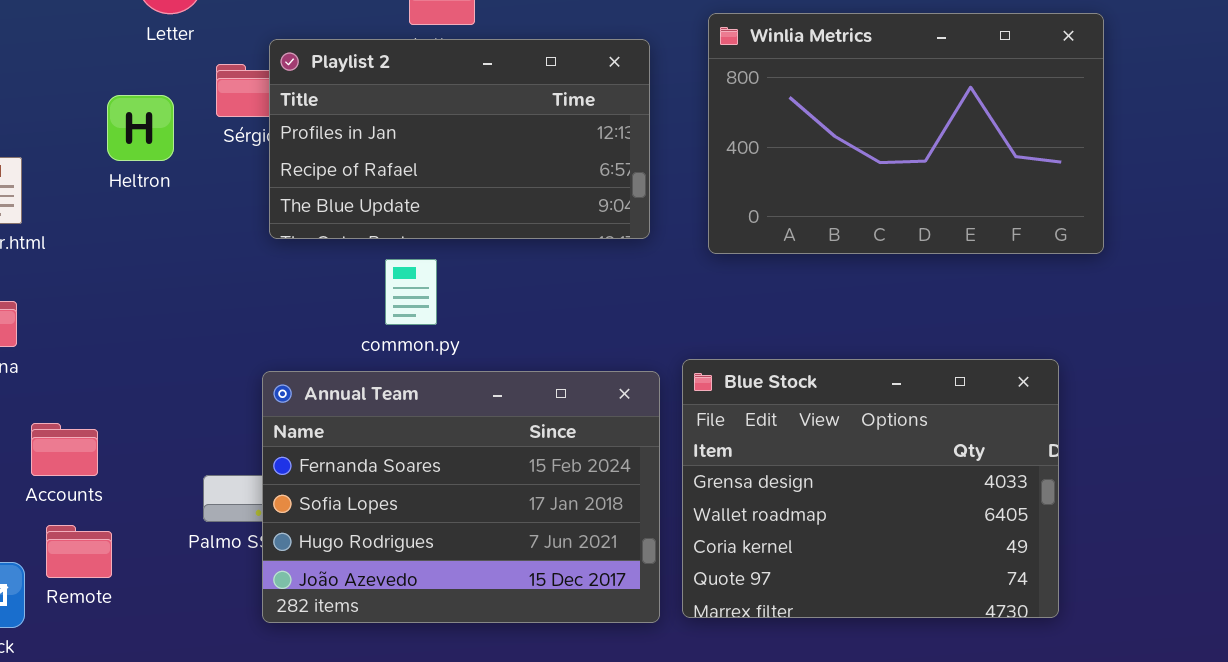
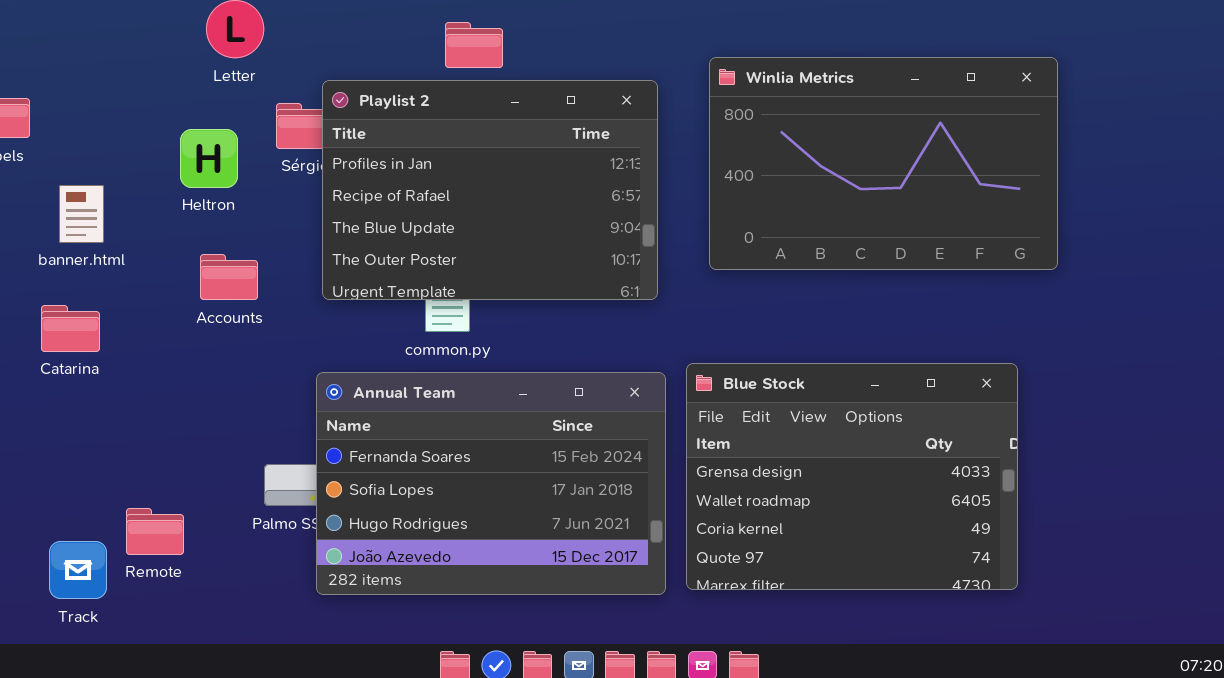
Playlist 2: [269,39,650,239] -> [322,80,658,300], resized
Accounts: [31,423,98,476] -> [200,254,258,300], moved

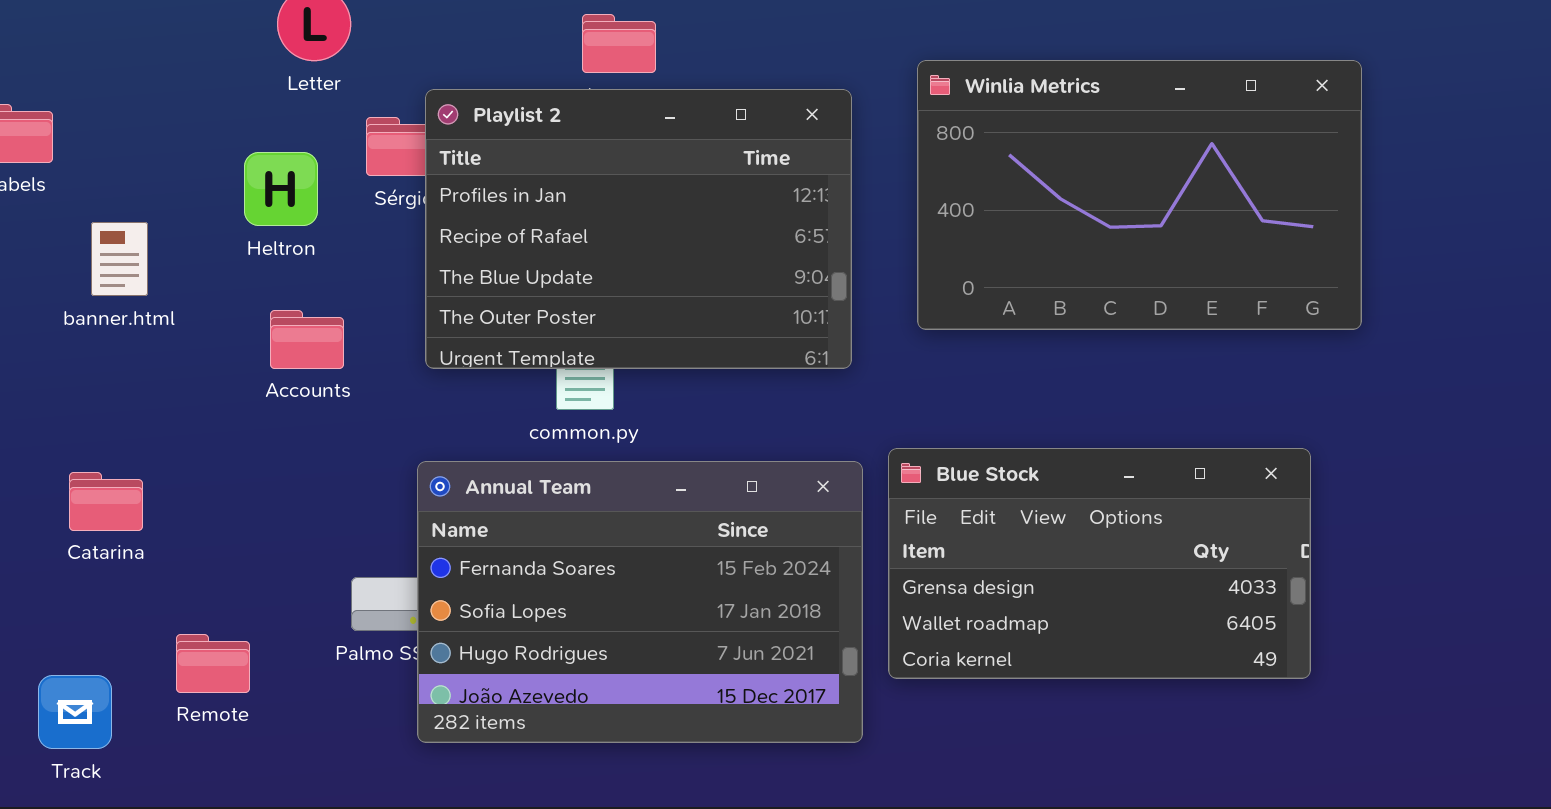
Catarina: [41,305,100,352] -> [69,472,143,531], moved
Blue Stock: [686,363,1018,590] -> [888,448,1311,679], resized
Track: [49,541,107,599] -> [38,675,112,749], moved

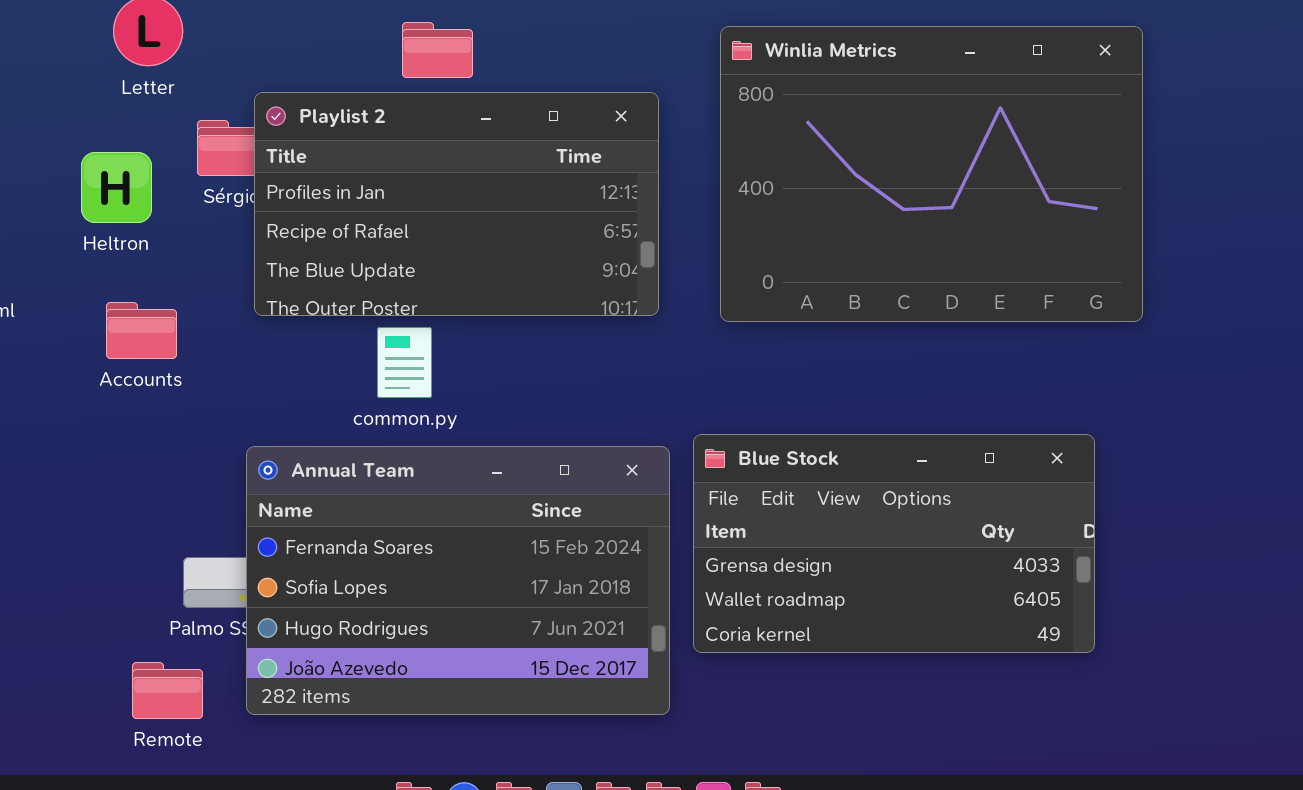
Winlia Metrics: [917,60,1362,330] -> [720,26,1143,322], resized
Playlist 2: [425,89,852,369] -> [254,92,659,316], resized
Remote: [176,634,250,693] -> [132,662,203,719], moved

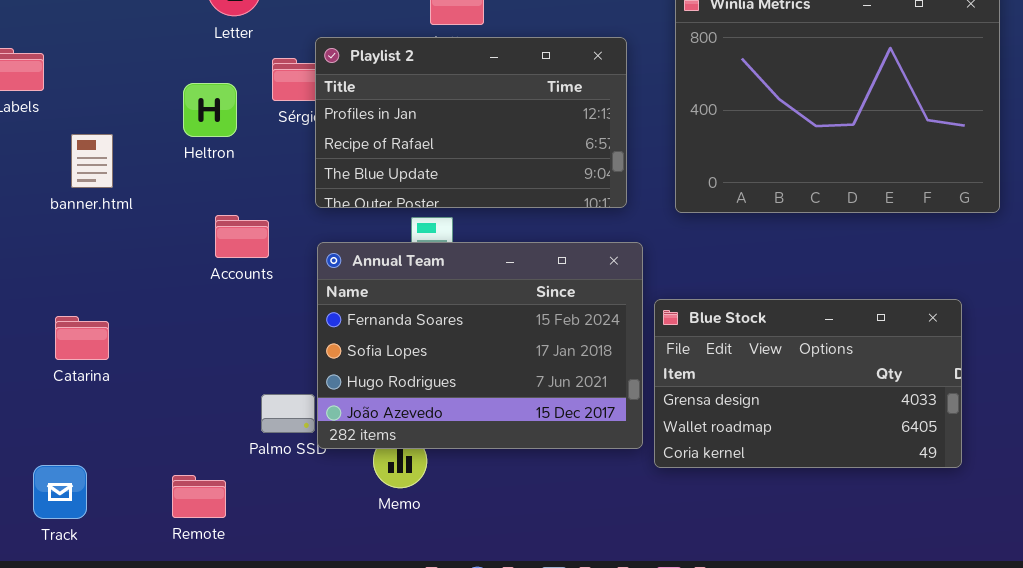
Accounts: [106,302,177,359] -> [215,215,269,258], moved
Annual Team: [246,446,670,715] -> [317,242,643,449], moved
Remote: [132,662,203,719] -> [172,475,226,518], moved

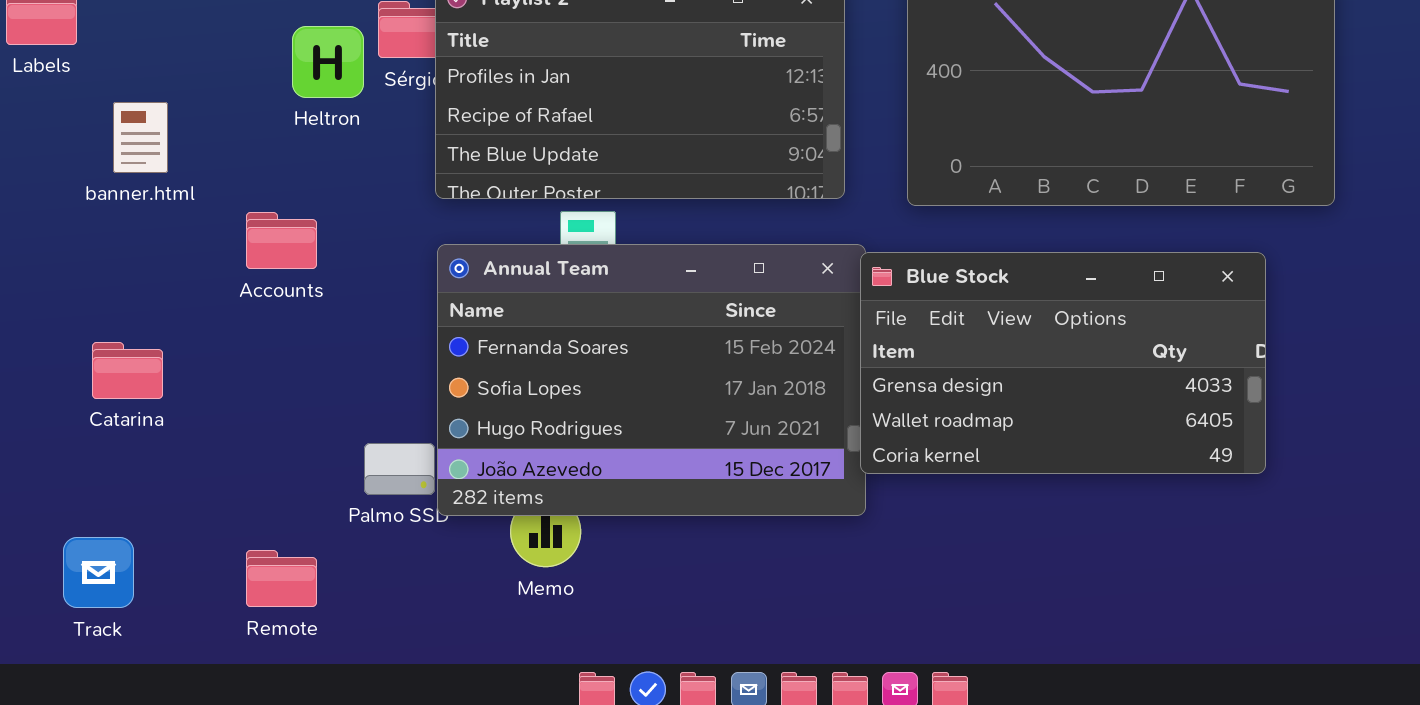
Heltron: [183,83,237,137] -> [292,26,364,98], moved
Accounts: [215,215,269,258] -> [246,212,317,269], moved
Blue Stock: [654,299,962,468] -> [860,252,1266,474], moved

